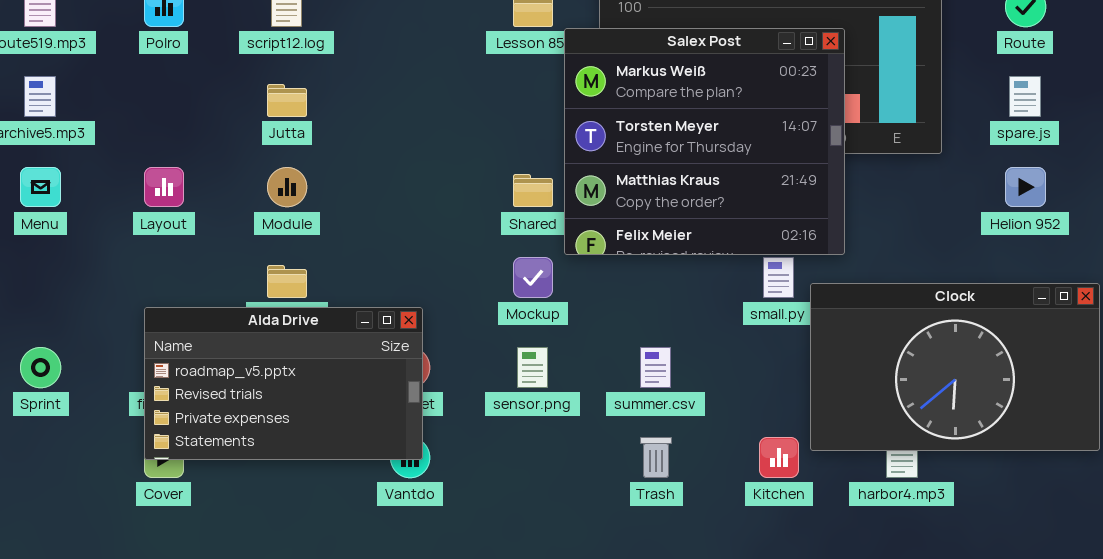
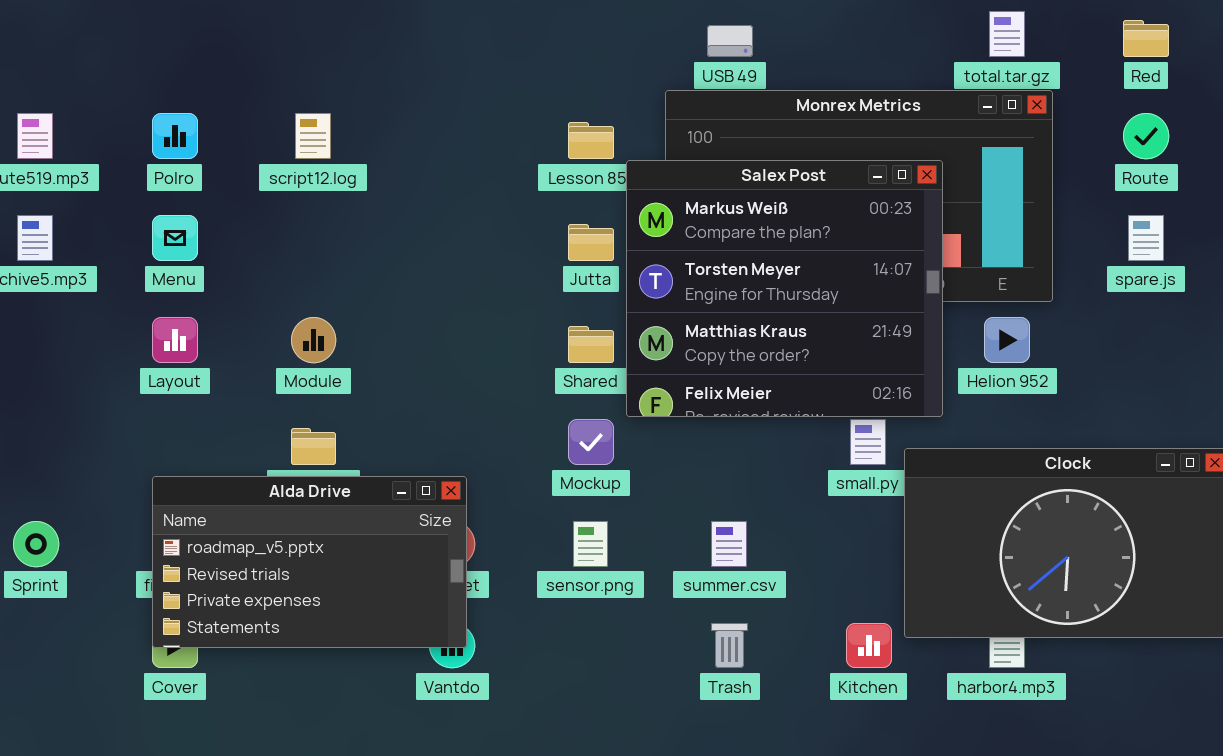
Jutta: [267,84,307,117] -> [568,224,614,261], moved
Menu: [20,167,61,207] -> [152,215,198,261], moved
Helion 952: [1005,167,1046,207] -> [984,317,1030,363], moved

